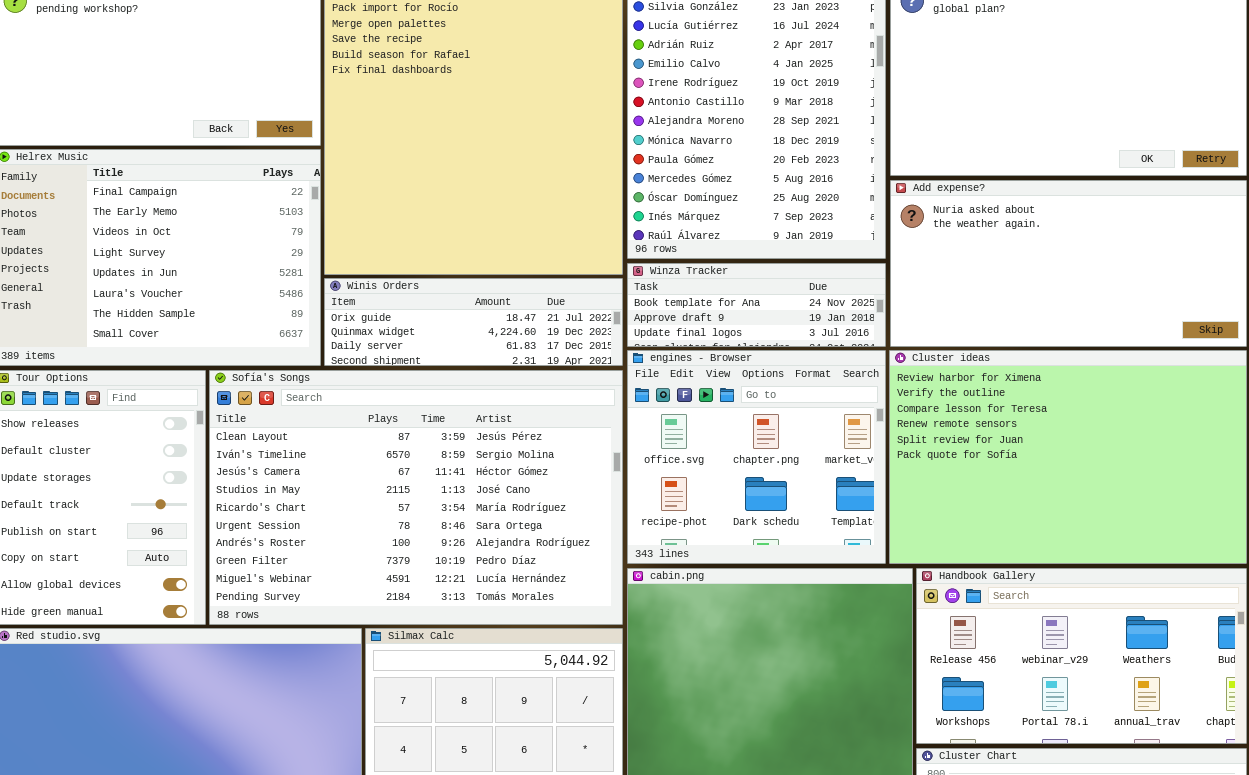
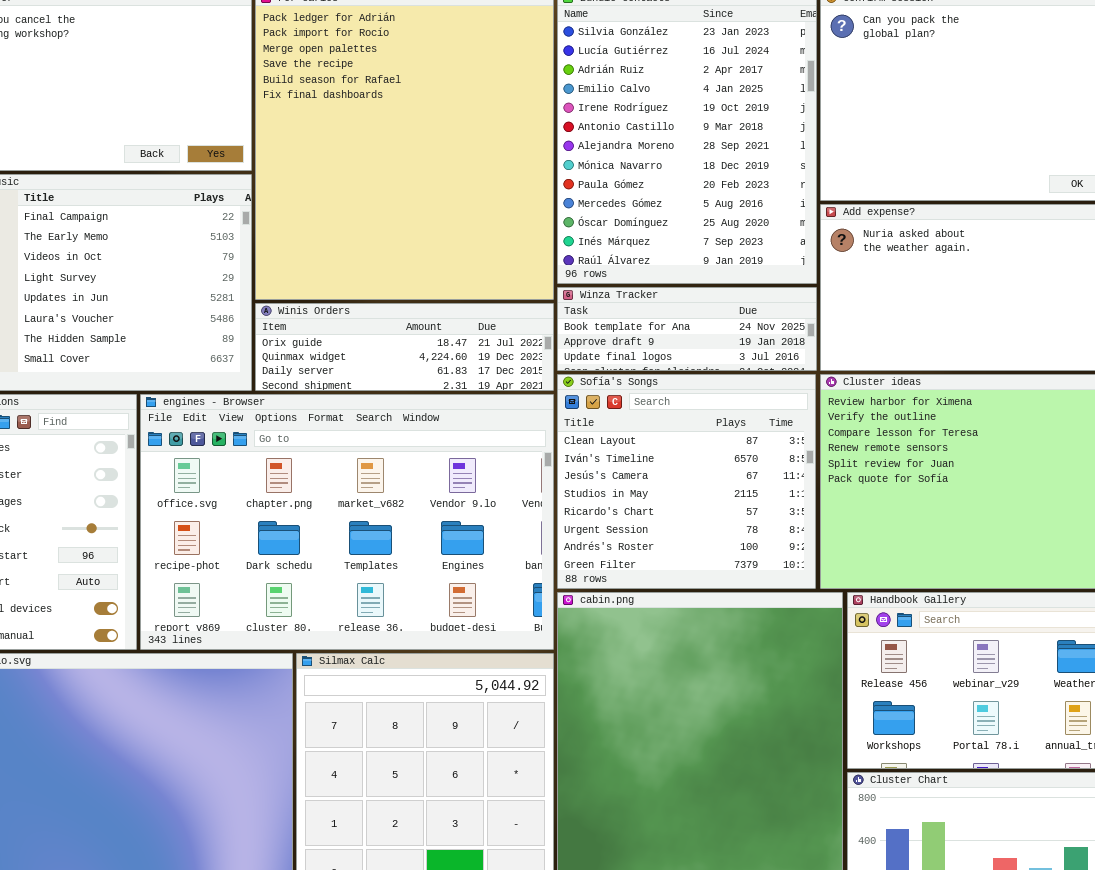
engines - Browser: [627,350,886,564] -> [140,394,554,650], moved, resized
Sofía's Songs: [209,370,623,625] -> [557,374,816,589], moved, resized

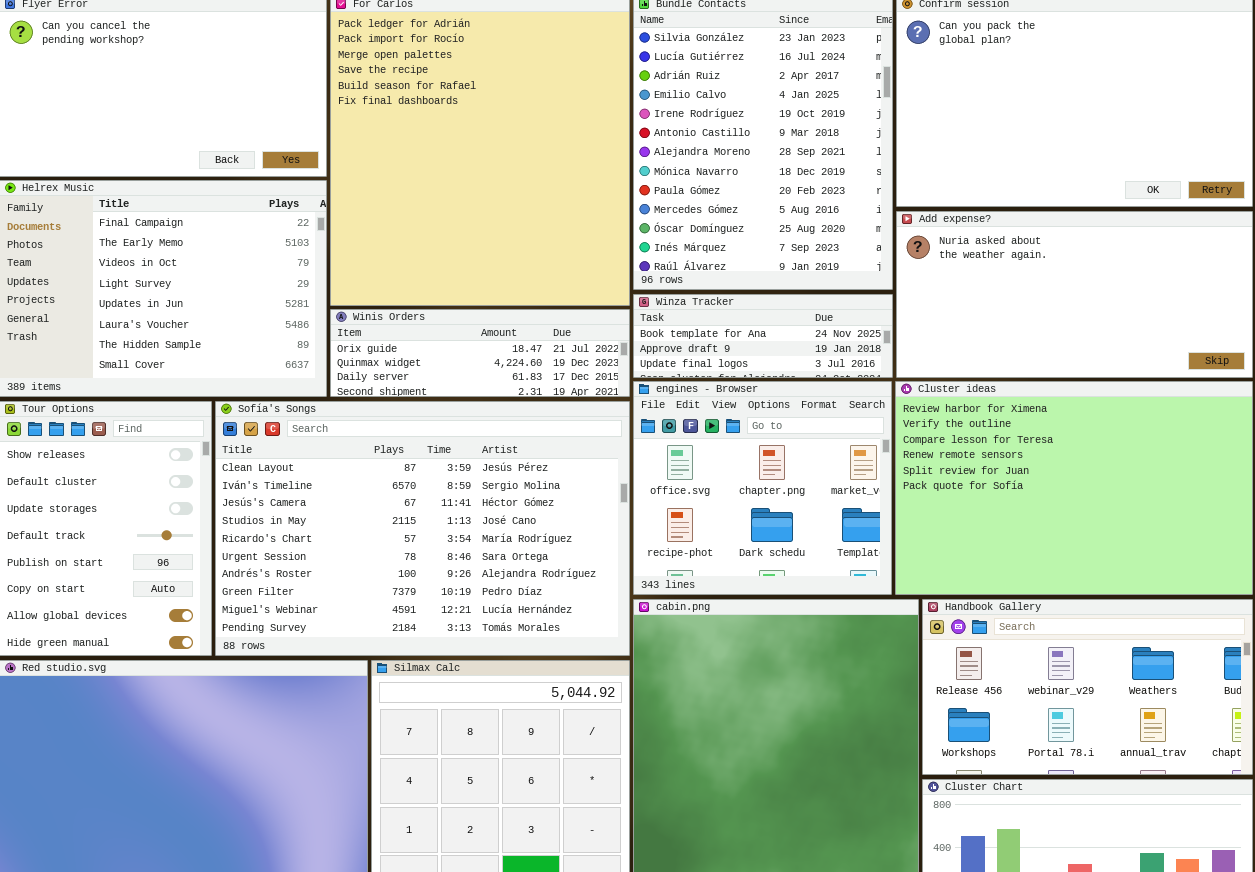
Sofía's Songs: [557,374,816,589] -> [215,401,630,656], moved, resized
engines - Browser: [140,394,554,650] -> [633,381,892,595], moved, resized

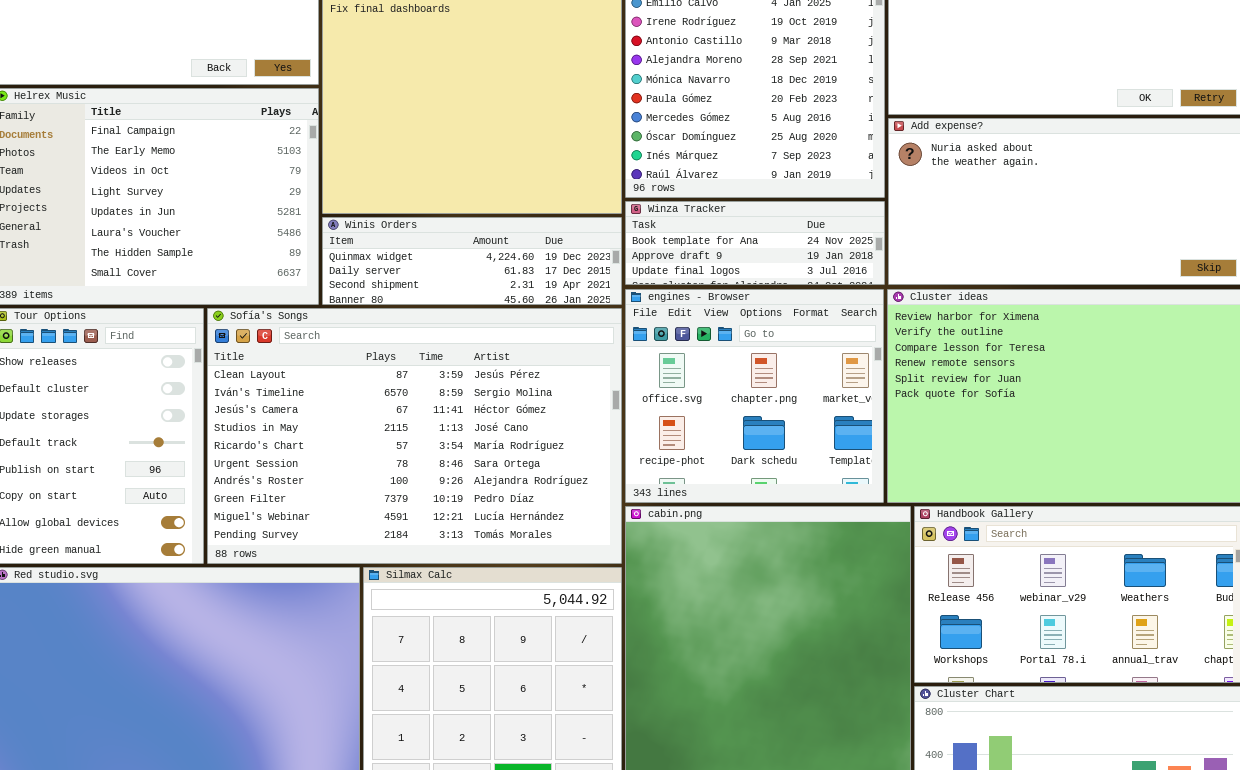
Winis Orders: [330,309,630,397] -> [322,217,622,305], scrolled down 1 row

